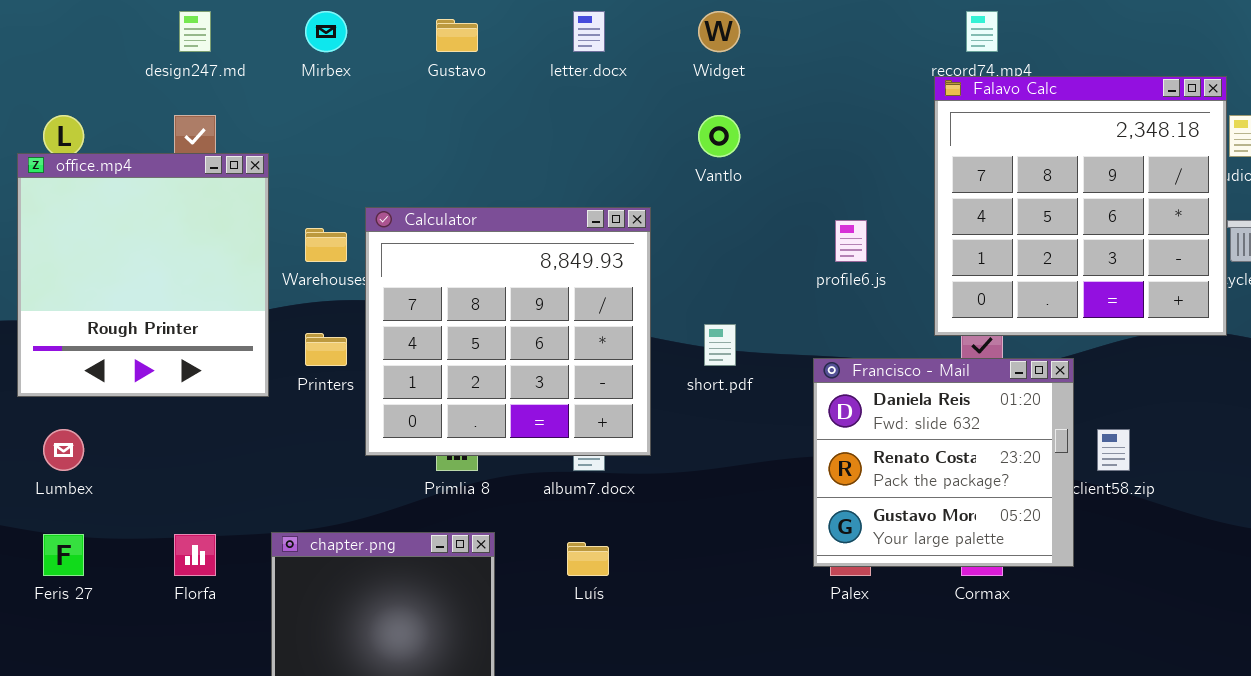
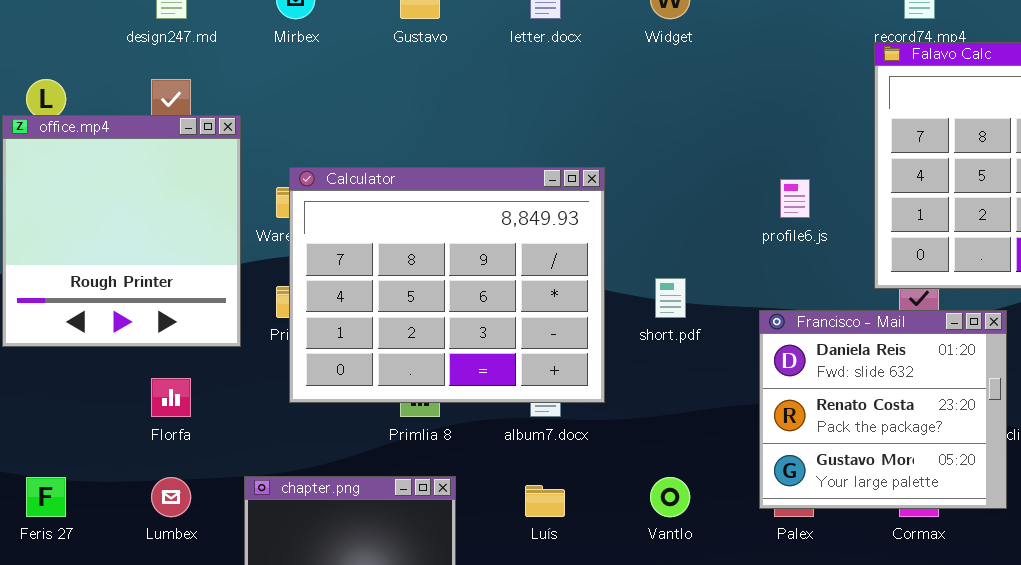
Vantlo: [698,115,740,157] -> [650,477,690,517], moved
Calculator: [365,207,651,456] -> [289,167,605,403], resized
Lumbex: [43,429,84,471] -> [151,477,191,517], moved
Florfa: [174,534,216,576] -> [151,378,191,417], moved

